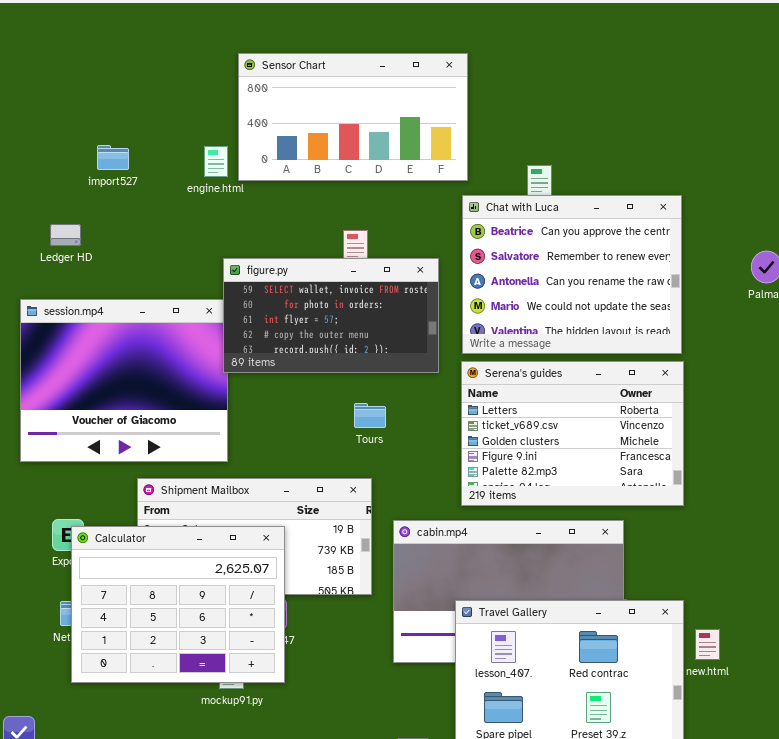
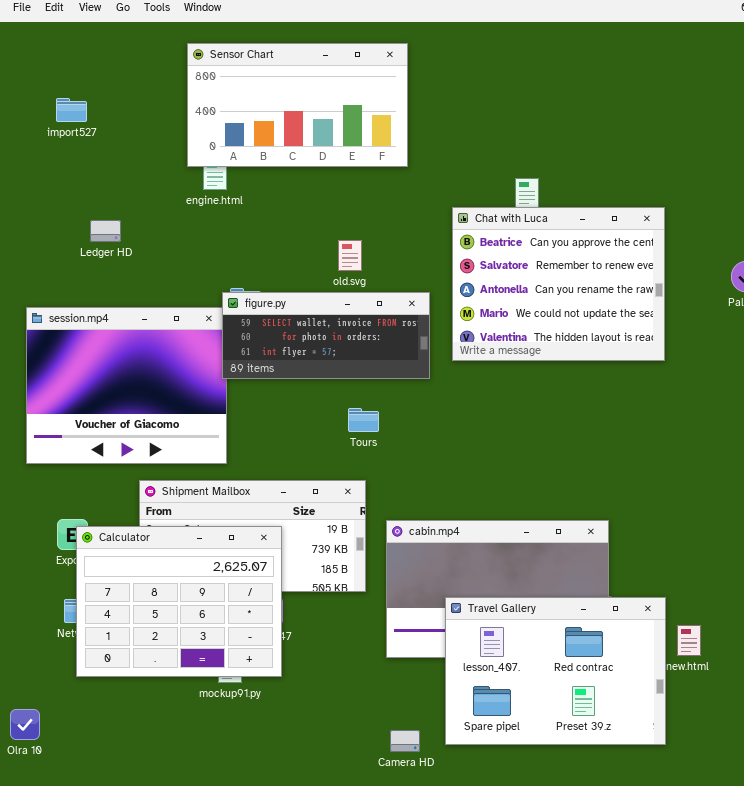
Sensor Chart: [238,53,468,181] -> [187,43,408,167], moved
import527: [97,145,129,170] -> [56,98,87,122], moved
Ledger HD: [50,224,81,246] -> [90,220,121,242], moved
figure.py: [223,258,439,373] -> [222,292,430,379], resized
Serena's guides: [461,361,684,506] -> none, closed

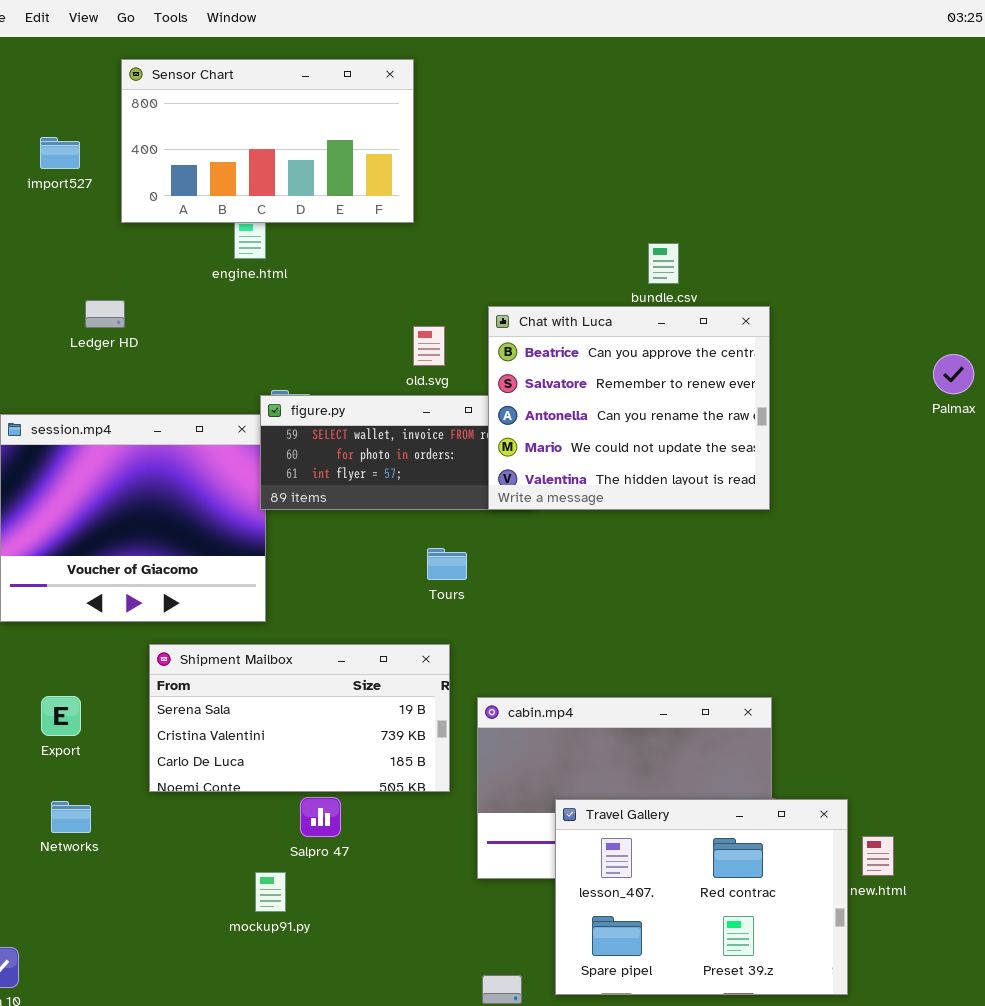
Sensor Chart: [187,43,408,167] -> [121,59,414,223], moved
Chat with Luca: [452,207,665,361] -> [488,306,770,510], moved
Calculator: [76,526,282,677] -> none, closed

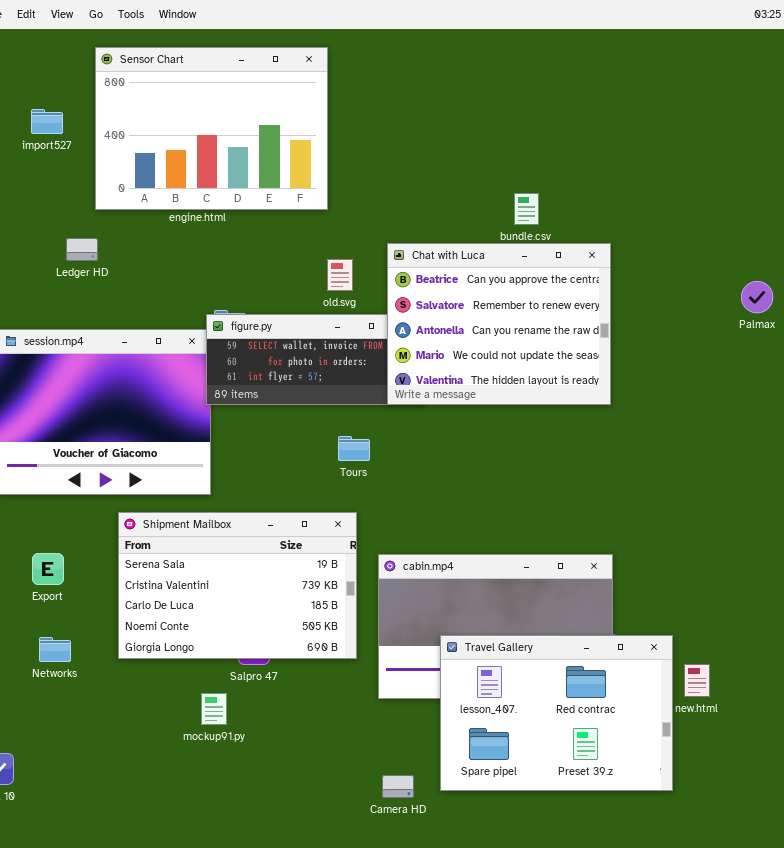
Sensor Chart: [121,59,414,223] -> [95,47,328,210], resized
Shipment Mailbox: [149,644,450,792] -> [118,512,357,659], resized

